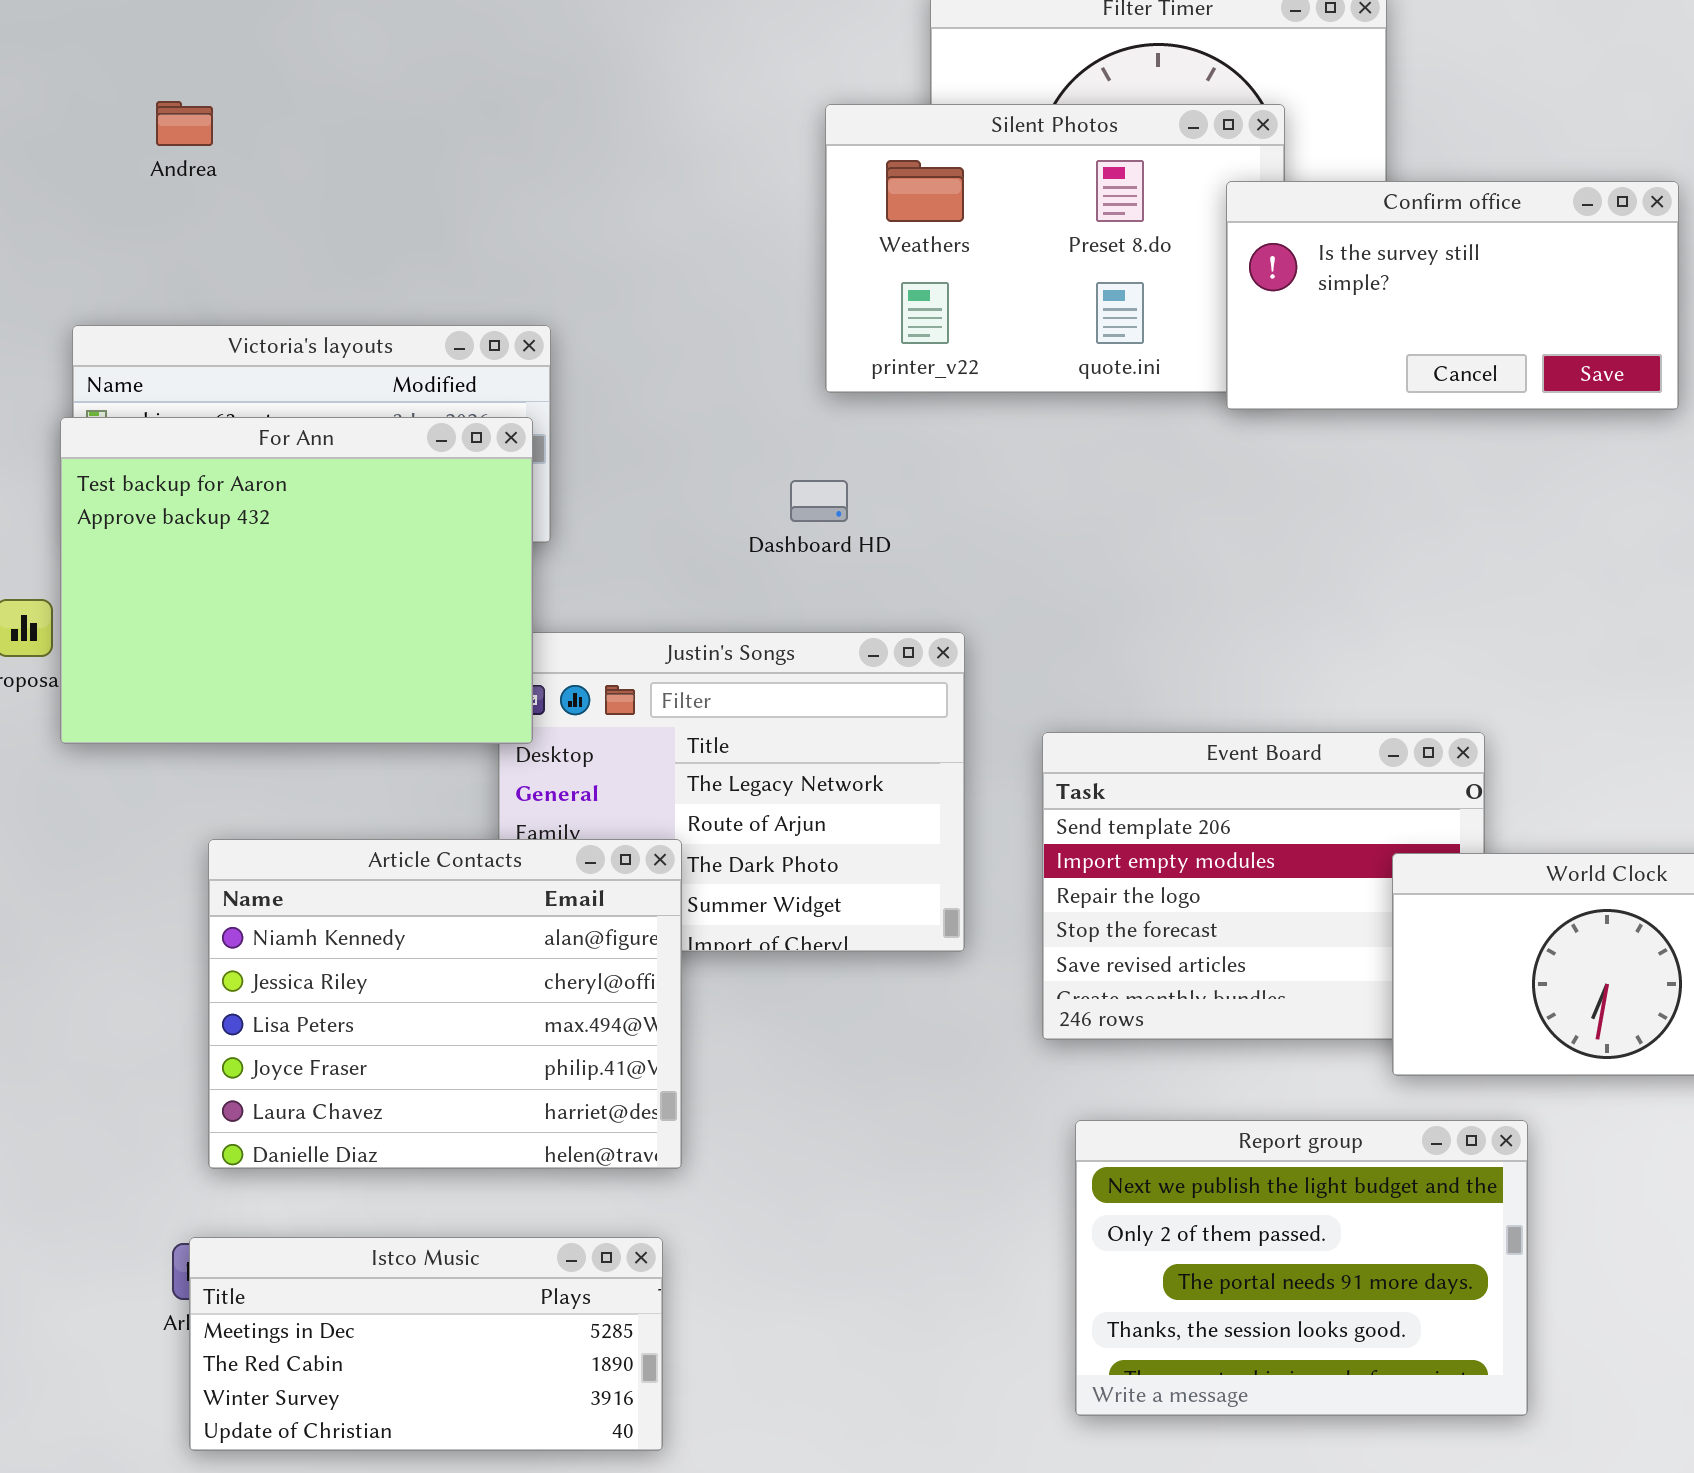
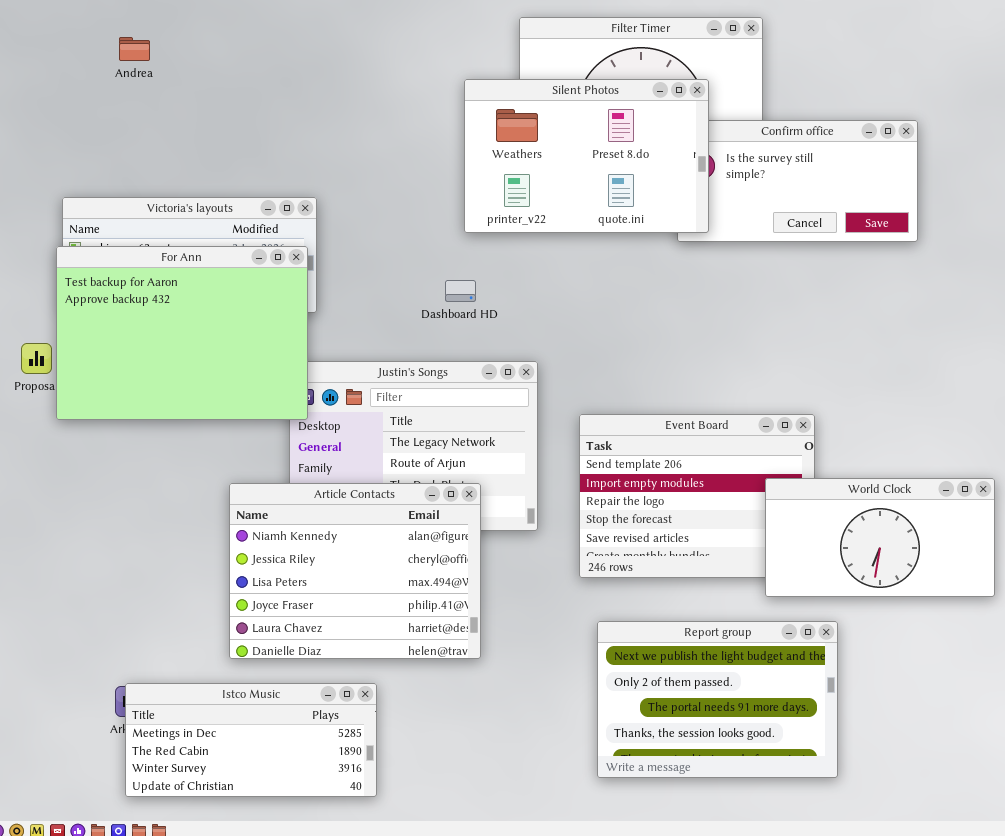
Andrea: [156,101,213,146] -> [119,37,150,61], moved
Silent Photos: [825,104,1285,393] -> [464,79,709,233], raised
Article Contacts: [208,839,682,1169] -> [229,483,481,659], moved

